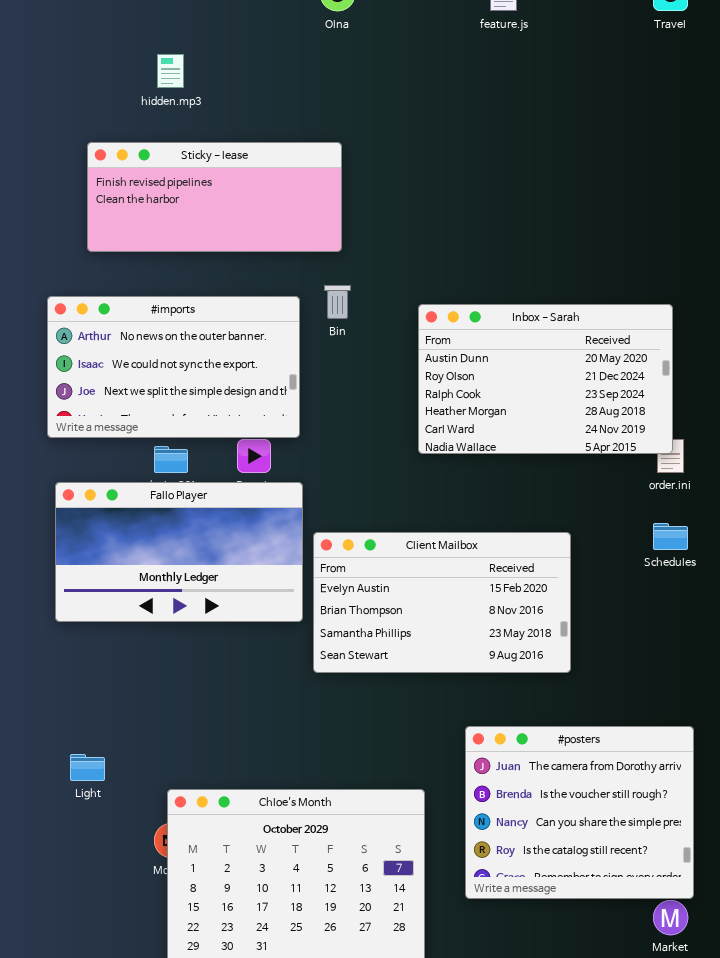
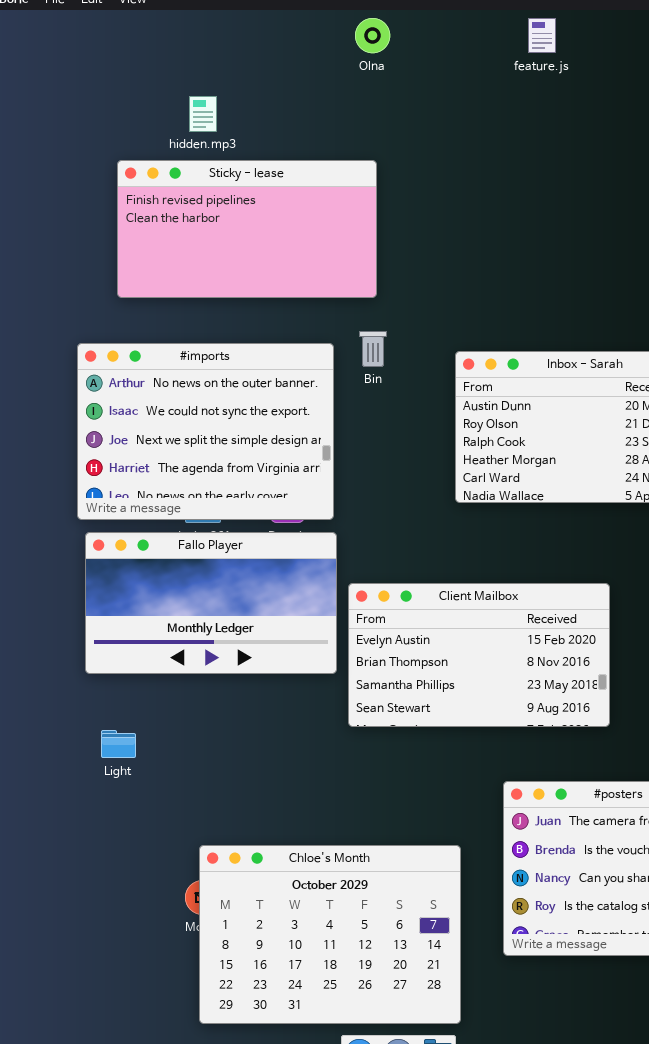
Sticky - lease: [87,142,342,252] -> [117,160,377,298], resized
#imports: [47,296,300,438] -> [77,343,334,520], resized
Light: [70,754,105,781] -> [101,730,136,758], moved

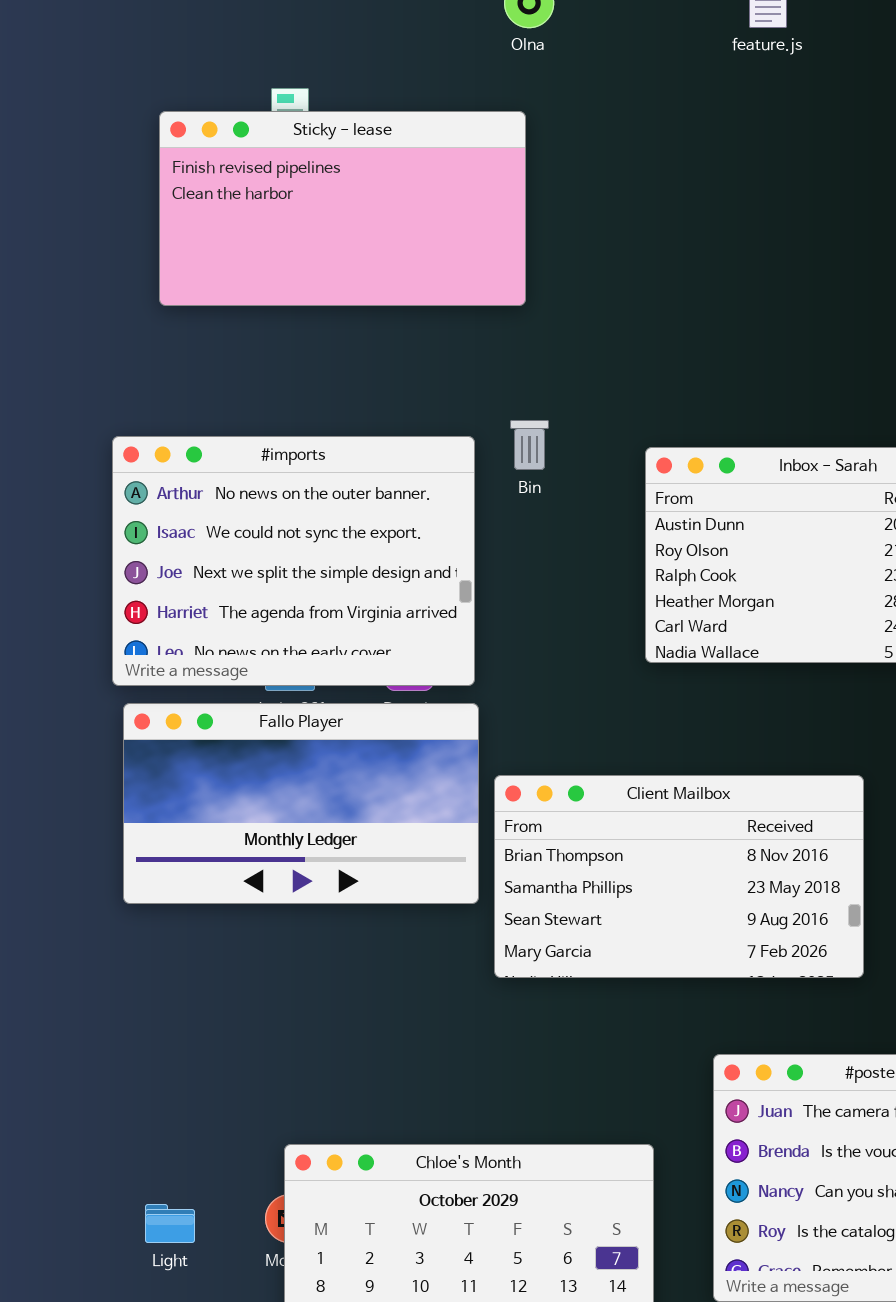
Sticky - lease: [117,160,377,298] -> [159,111,526,306], moved
Client Mailbox: [348,583,610,727] -> [494,775,864,978], scrolled down 1 row
Light: [101,730,136,758] -> [145,1204,195,1243], moved

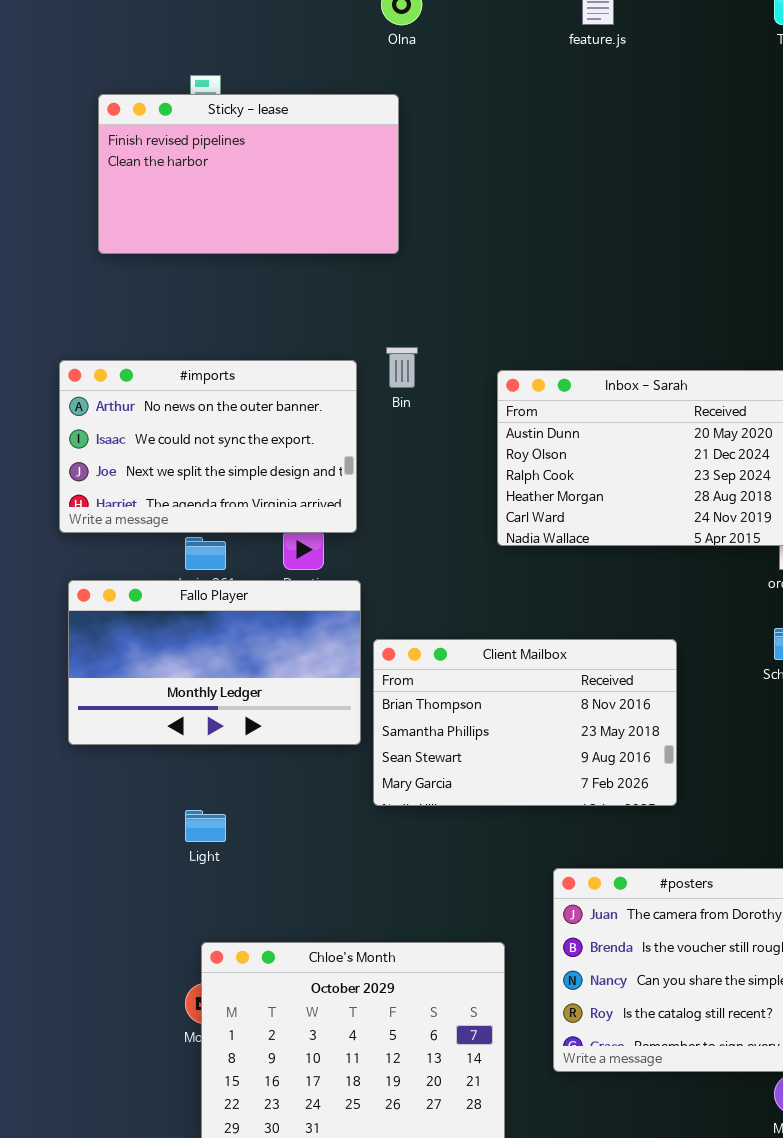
#imports: [112,436,475,686] -> [59,360,357,533], resized
Light: [145,1204,195,1243] -> [185,810,226,842], moved

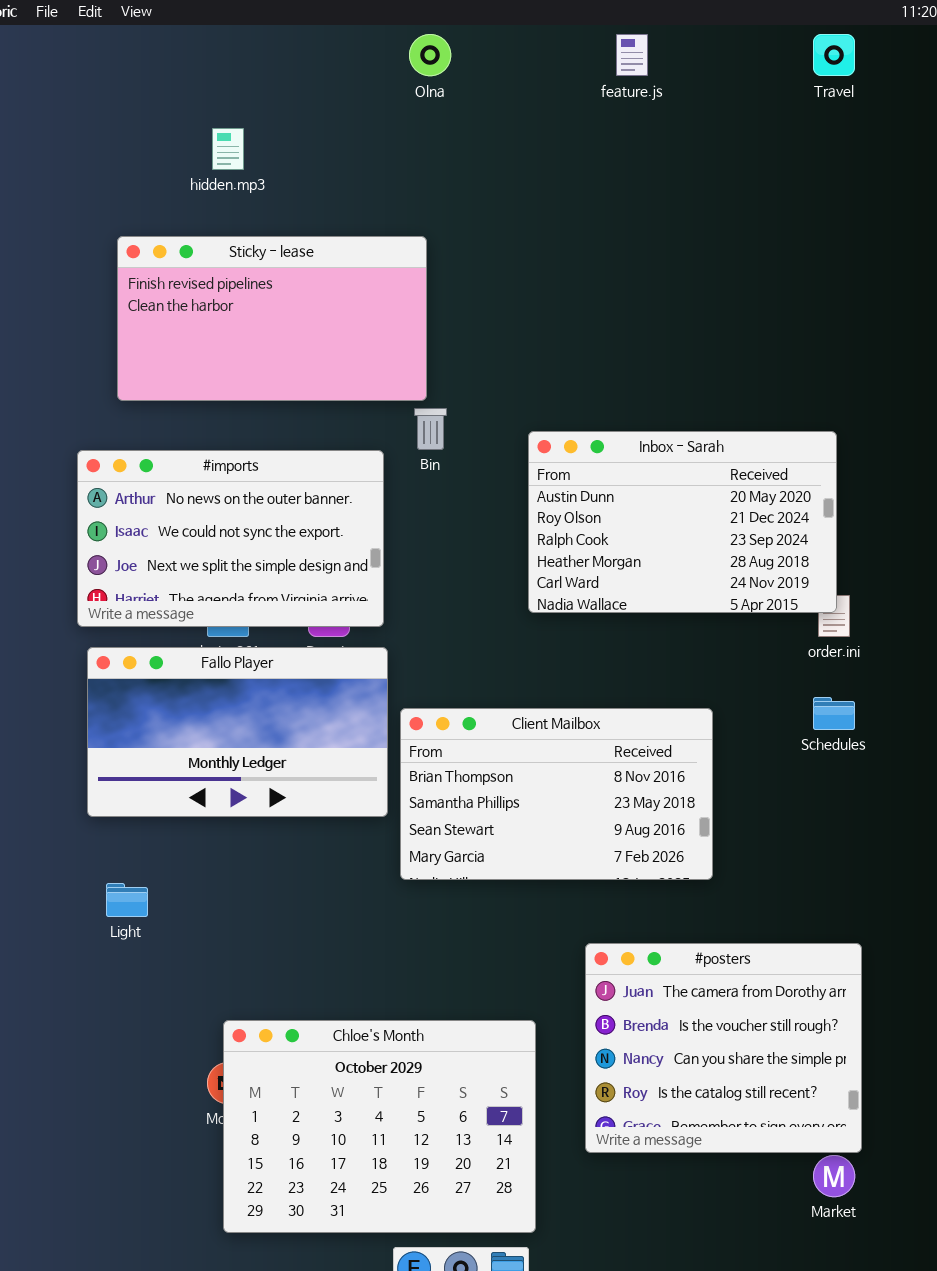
Sticky - lease: [98,94,399,254] -> [117,236,427,401], moved
#imports: [59,360,357,533] -> [77,450,384,627], moved
Light: [185,810,226,842] -> [106,883,148,917], moved

